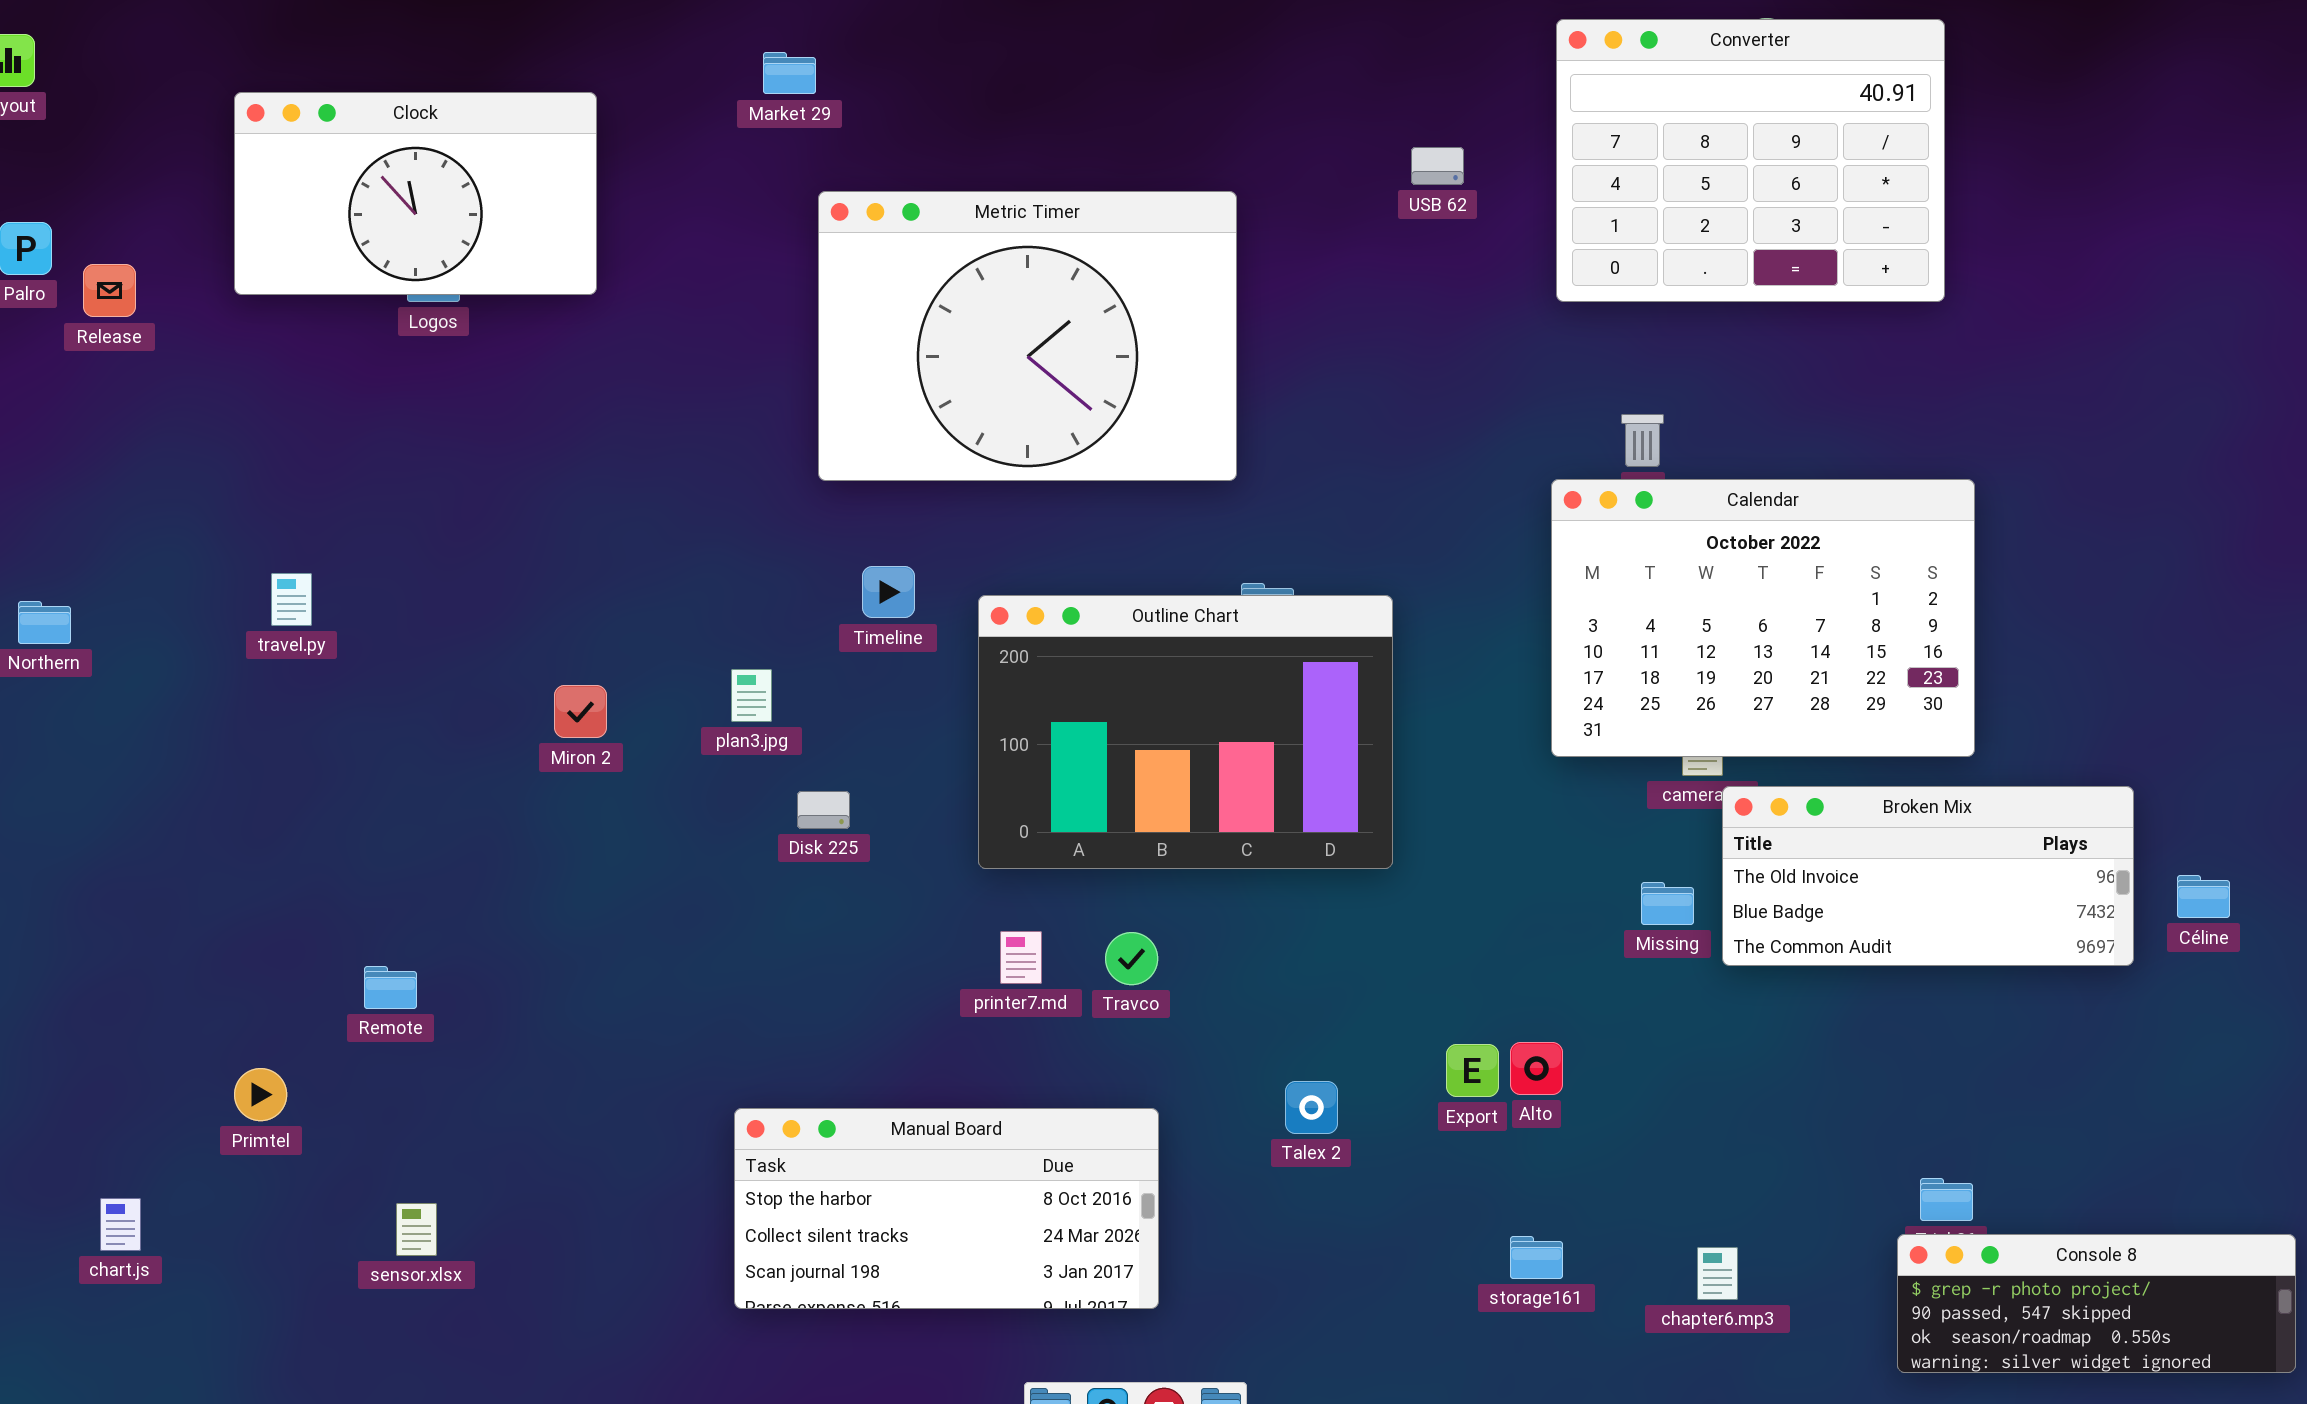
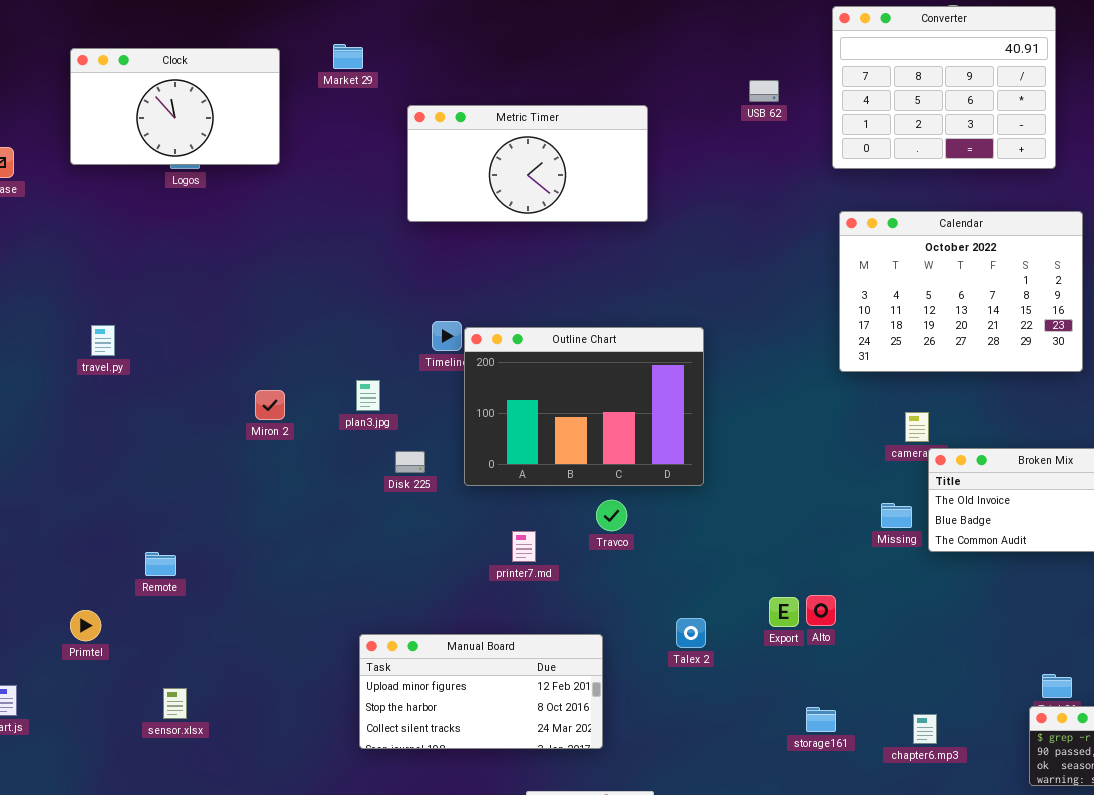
Market 29: [763,52,816,94] -> [333,44,363,69], moved
Metric Timer: [818,191,1237,481] -> [407,105,648,222], resized
Calendar: [1551,479,1975,757] -> [839,211,1083,372], moved
Outline Chart: [978,595,1393,869] -> [464,327,704,486], moved
Travco: [1105,932,1158,985] -> [596,500,627,531], moved
Manual Board: [734,1108,1159,1309] -> [359,634,603,749], scrolled up 1 row

